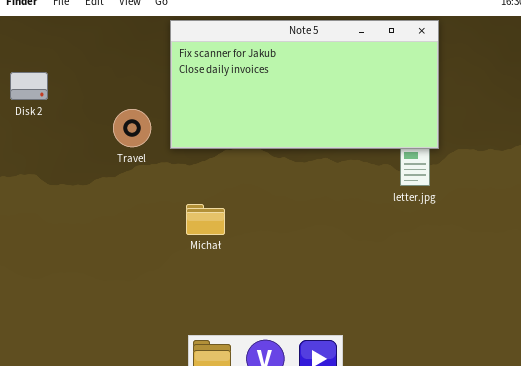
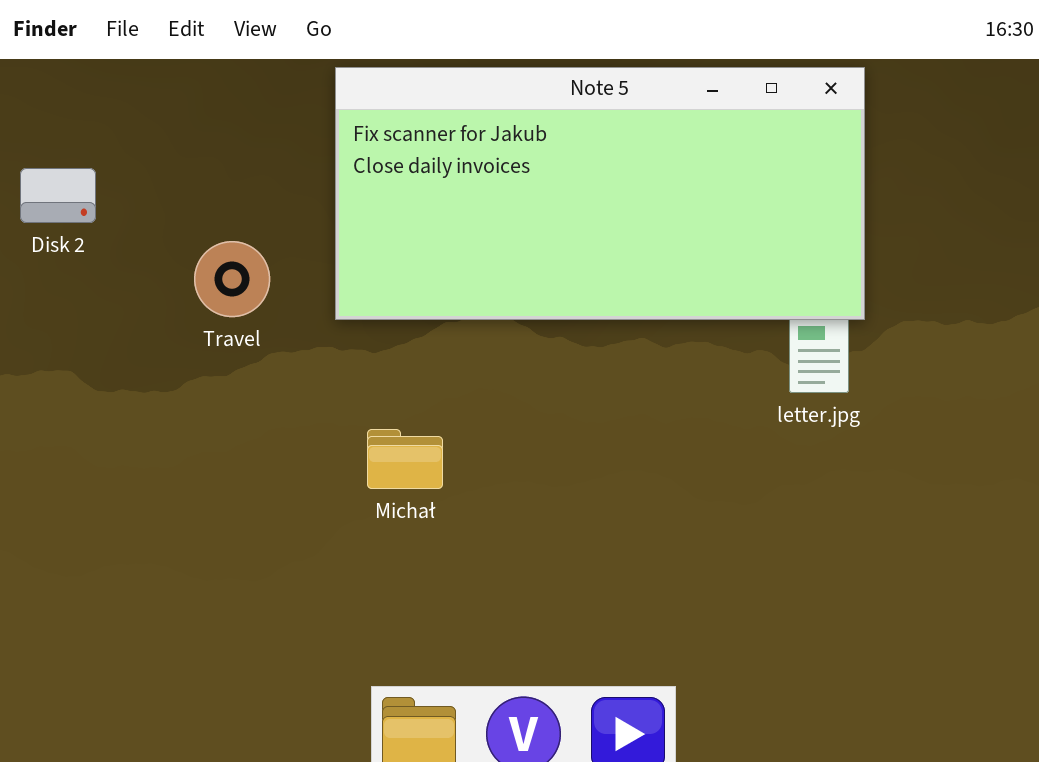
Travel: [113,109,151,147] -> [194,241,270,317], moved

